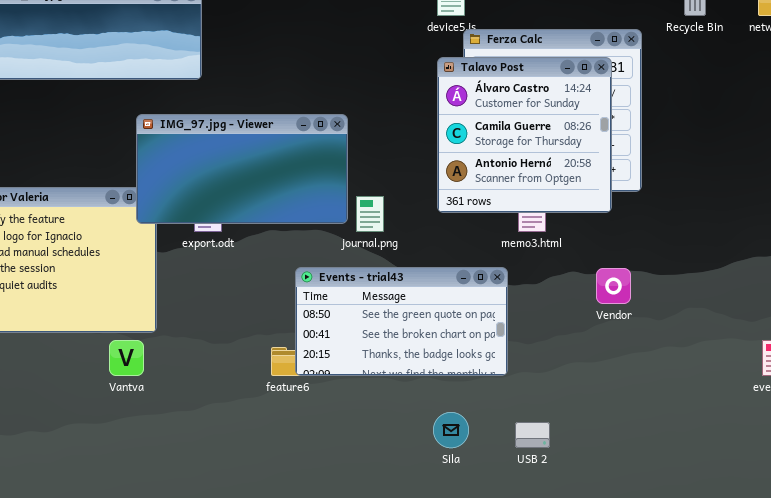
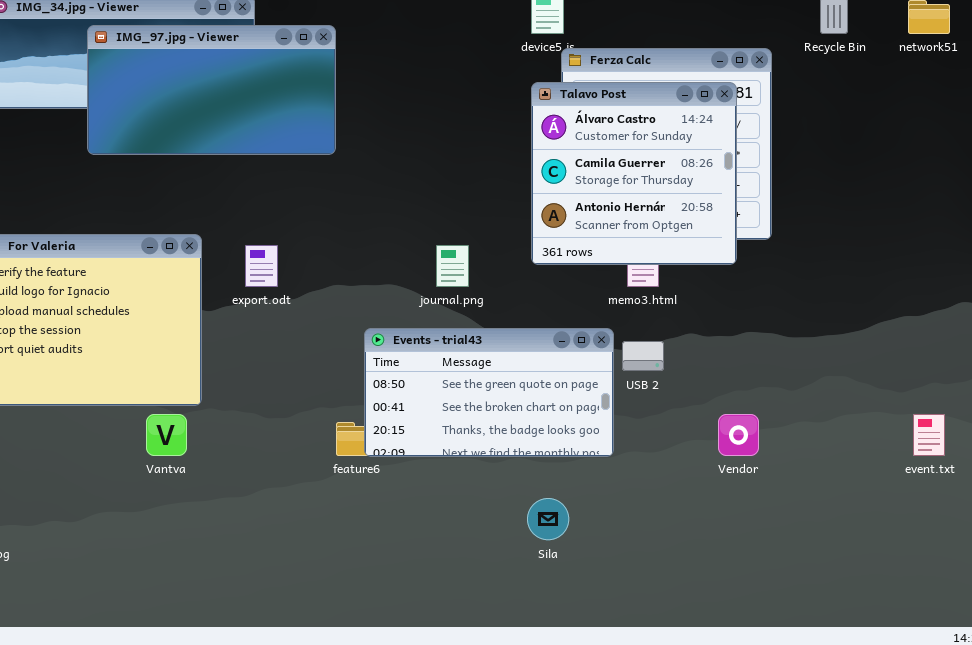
IMG_97.jpg - Viewer: [136,114,348,224] -> [87,25,336,155], moved
Vendor: [596,268,631,304] -> [718,414,759,456], moved
USB 2: [515,422,550,448] -> [622,341,664,371], moved

